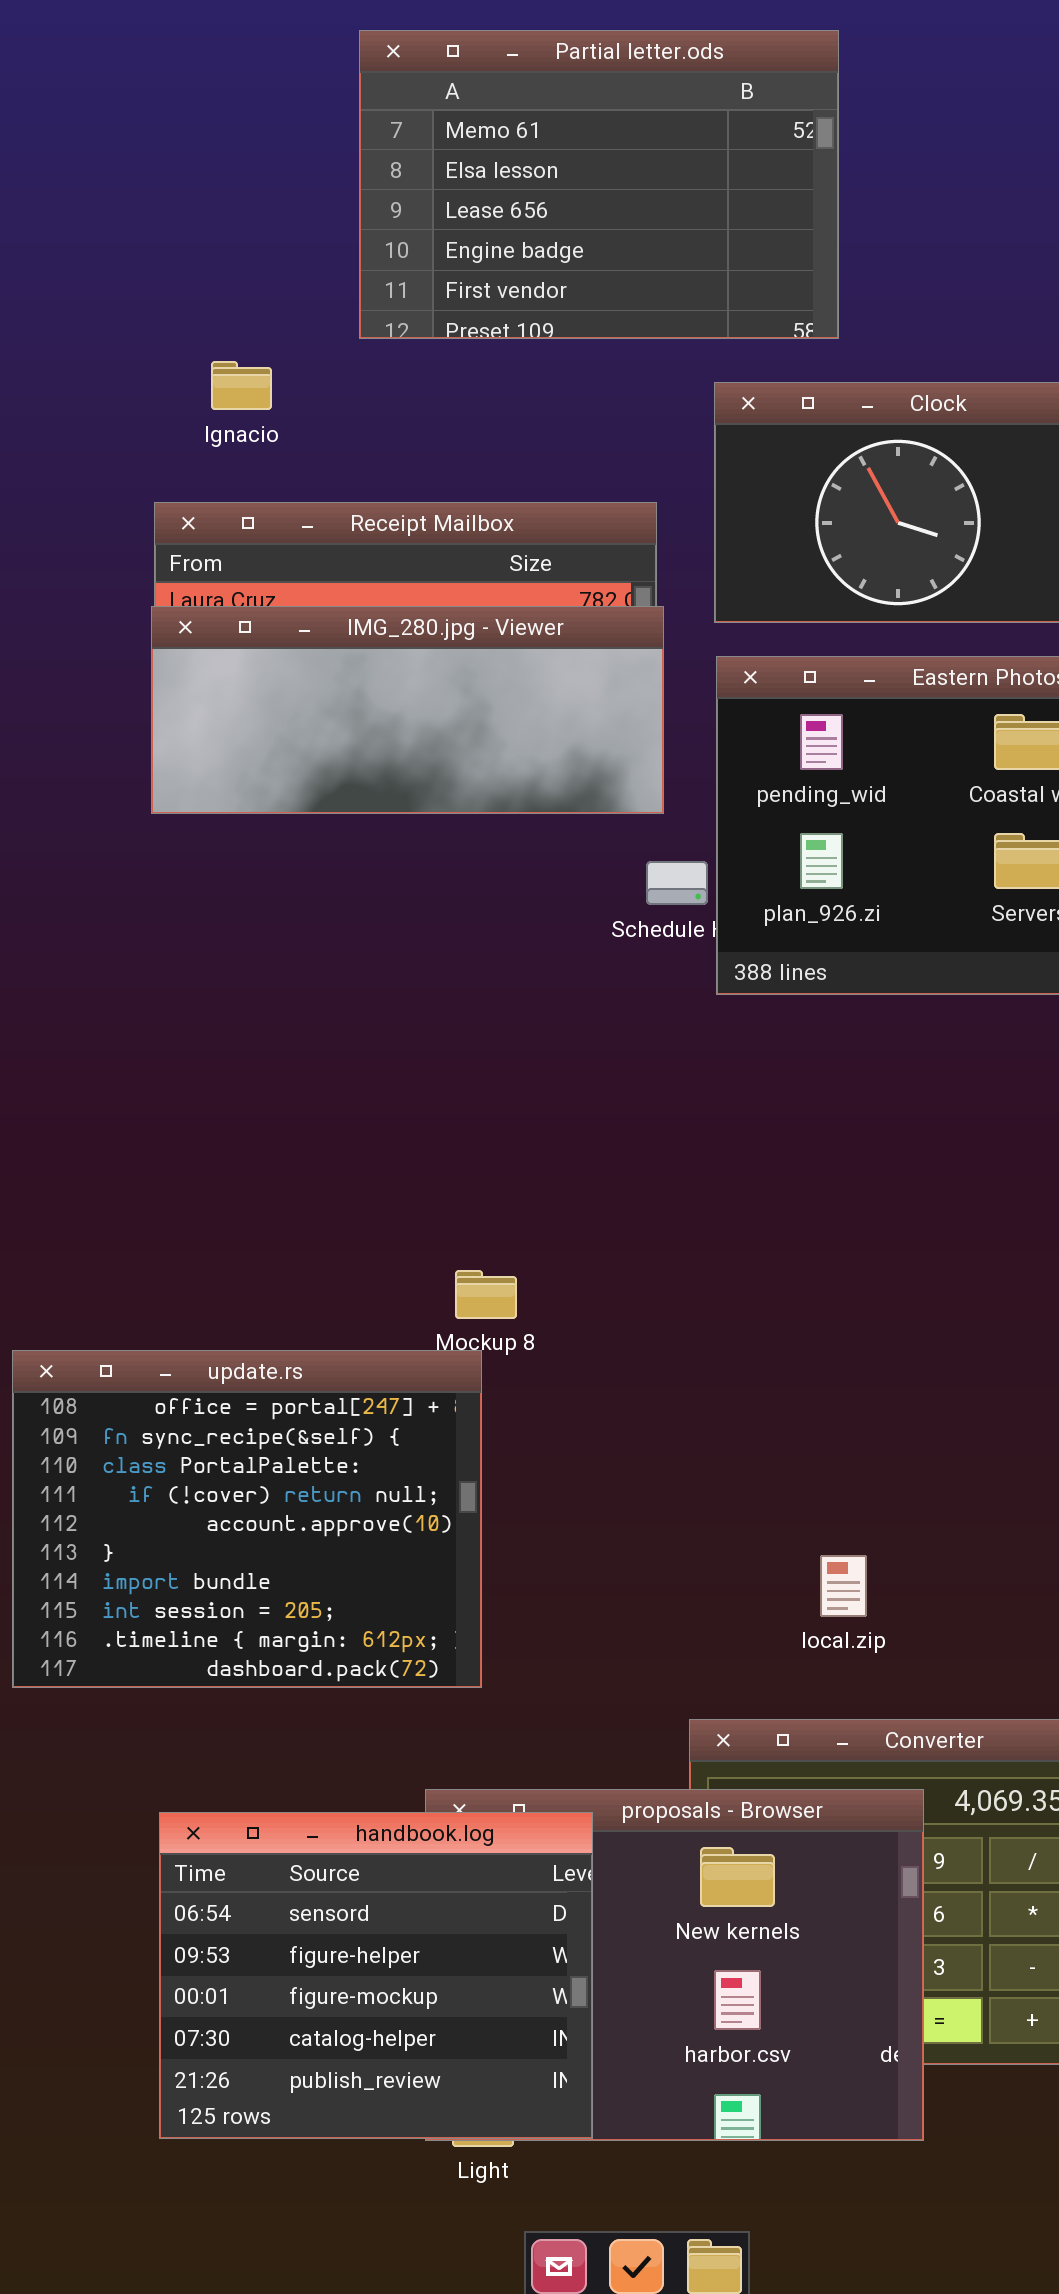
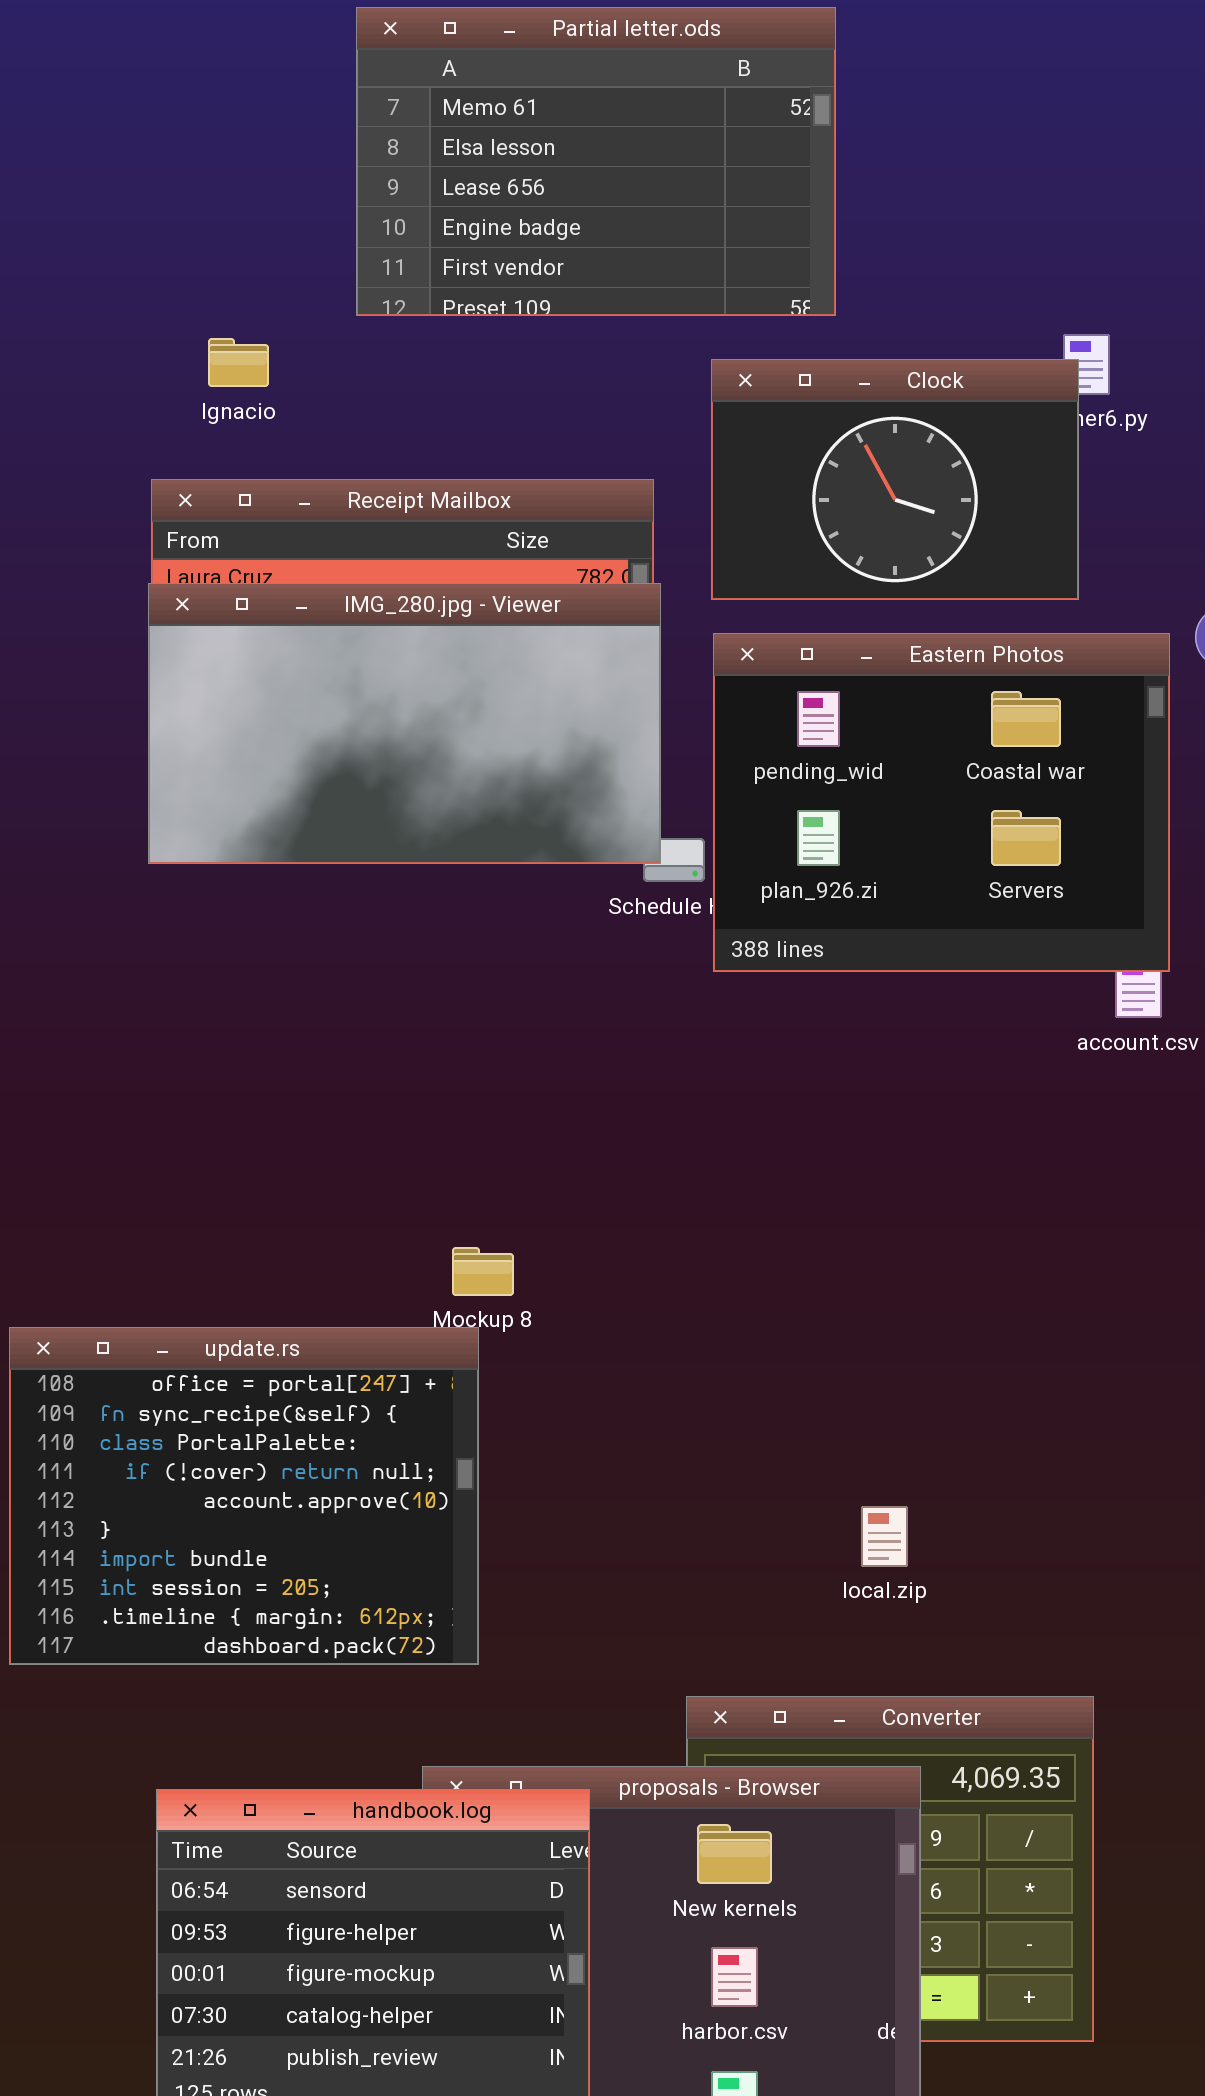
IMG_280.jpg - Viewer: [151,606,664,814] -> [148,583,661,864], resized
local.zip: [820,1555,867,1617] -> [861,1506,908,1567], moved

